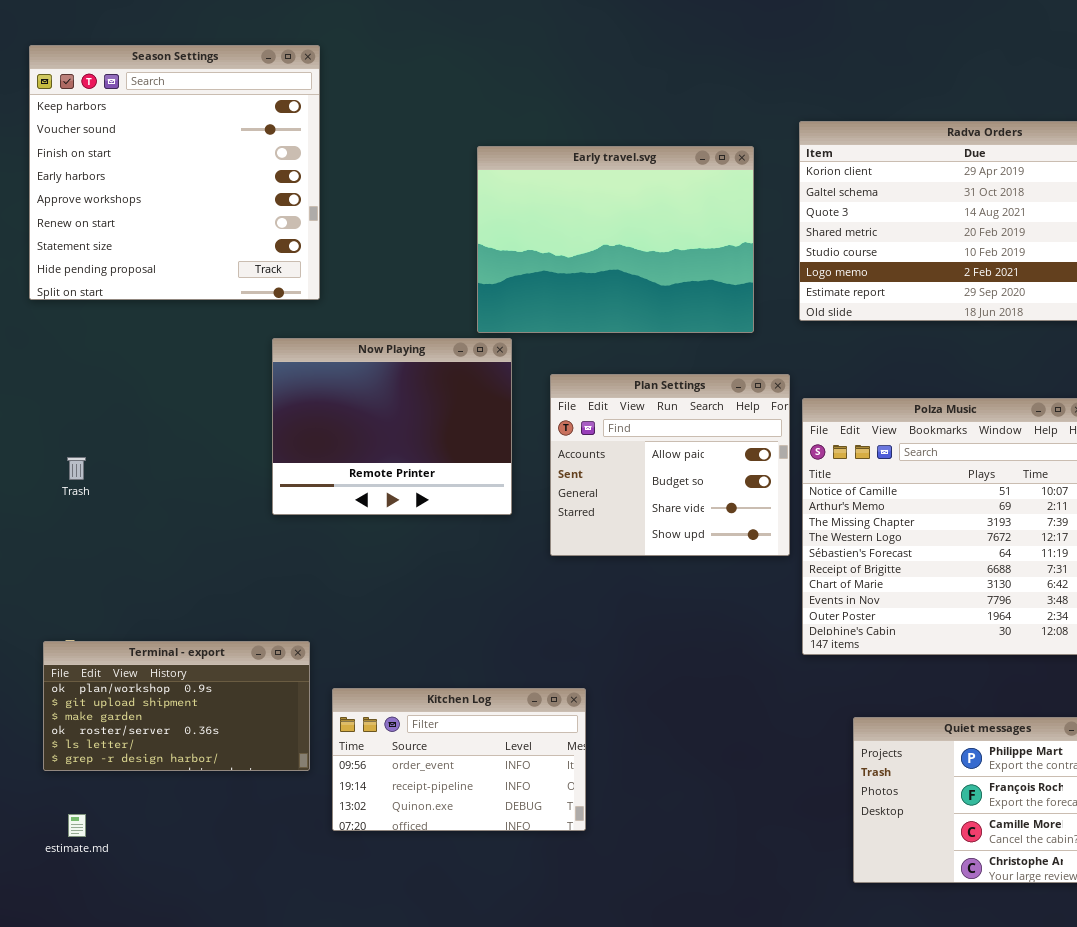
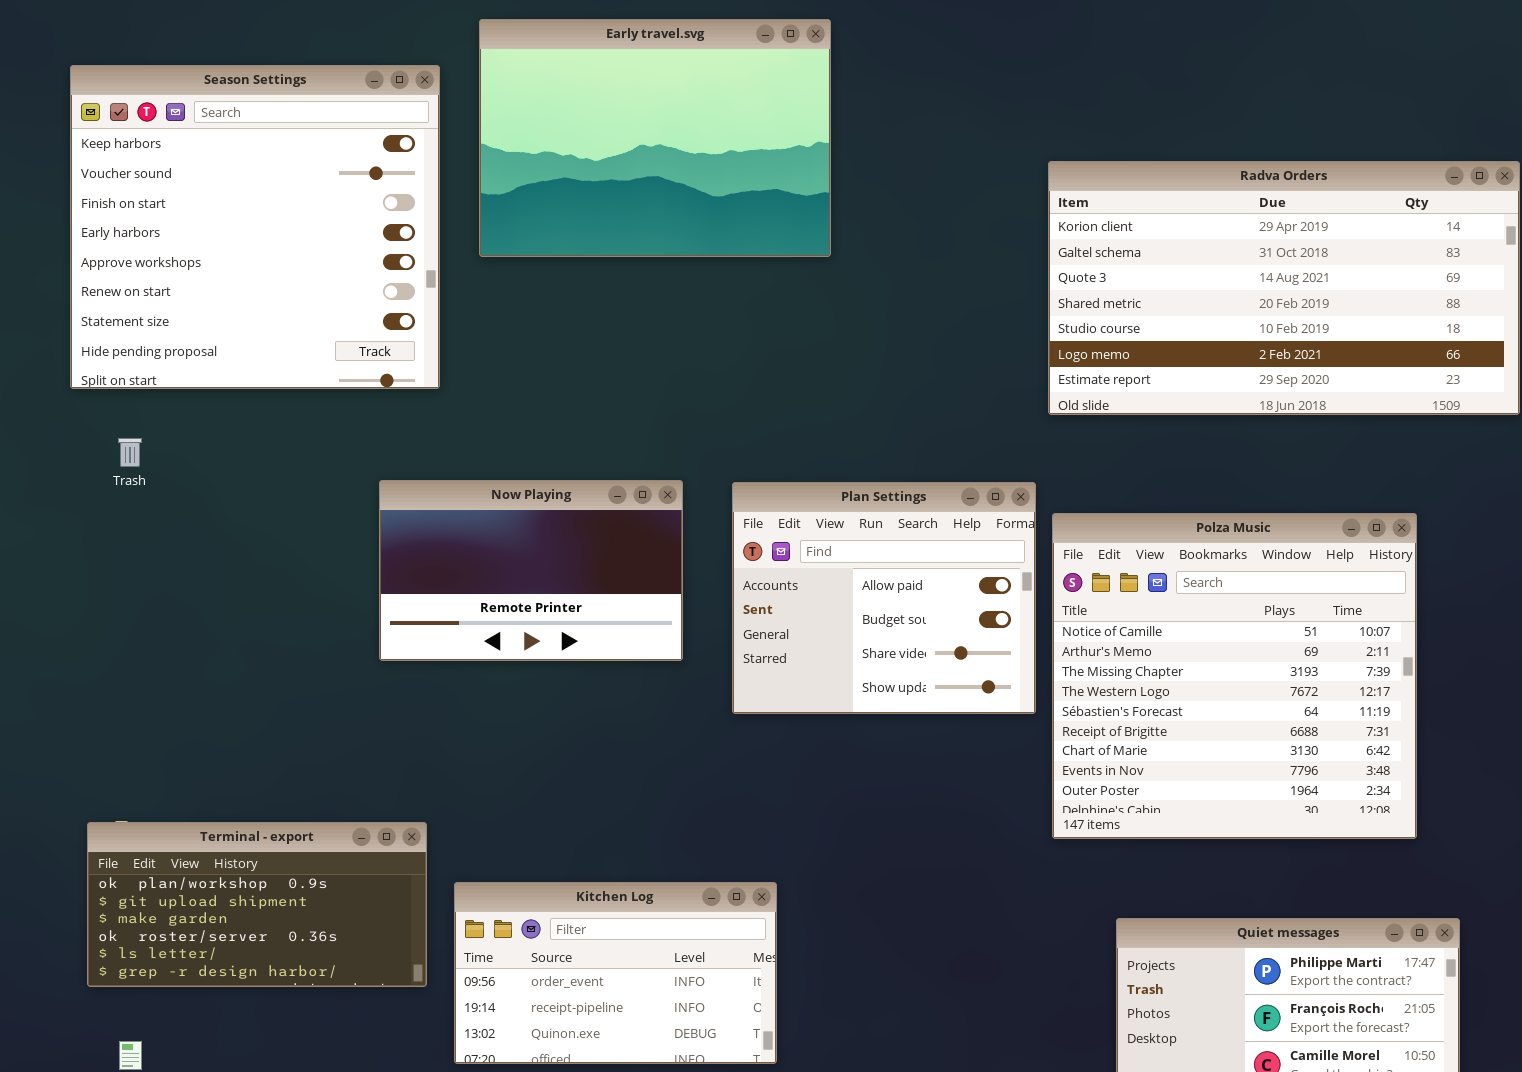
Early travel.svg: [477,146,754,333] -> [479,19,831,257], moved
Now Playing: [272,338,512,515] -> [379,480,683,661], resized
Trash: [67,457,86,480] -> [118,438,142,467], moved

